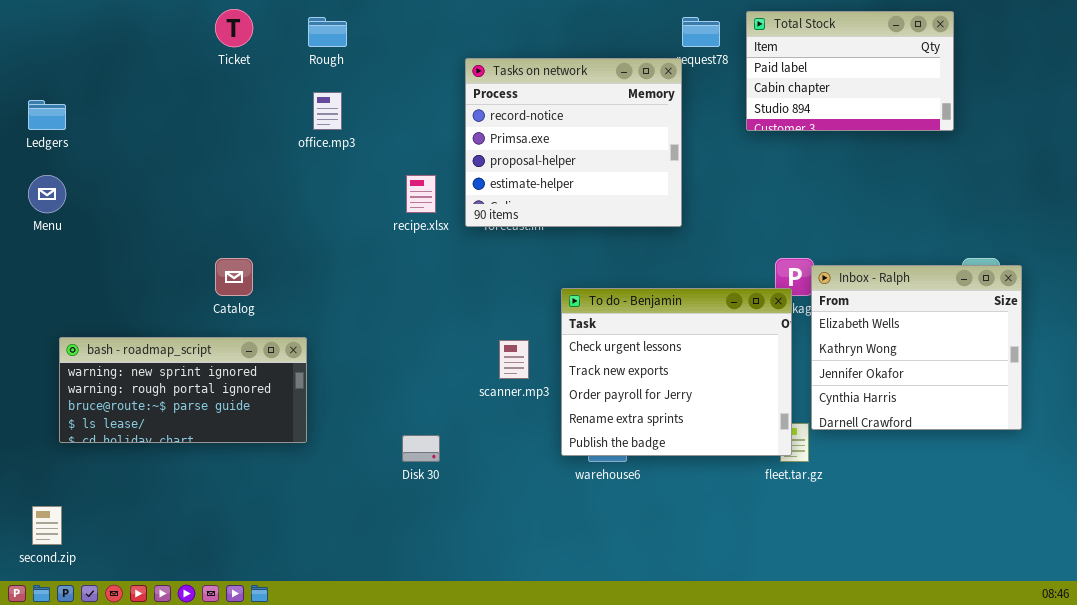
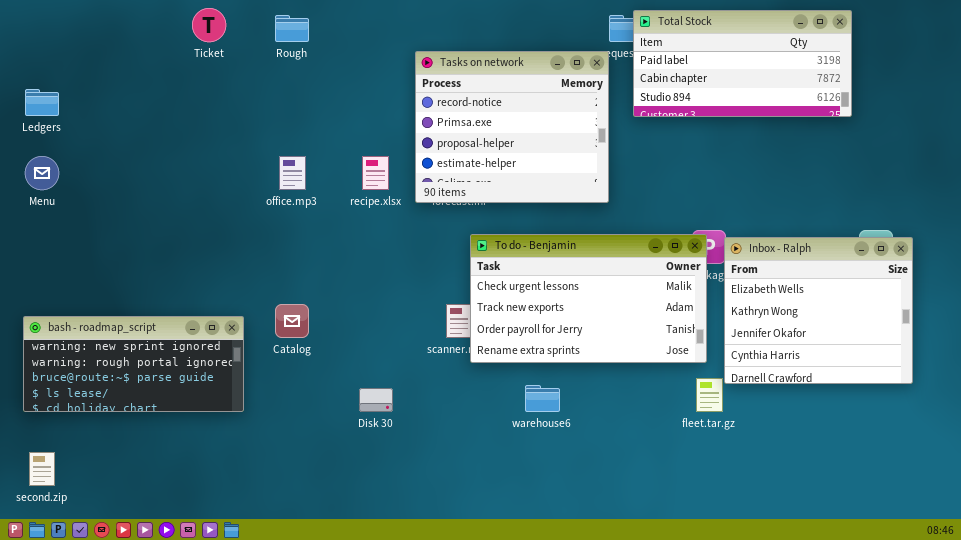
Total Stock: [746,11,954,131] -> [633,10,852,117], resized
office.mp3: [313,92,342,130] -> [279,156,306,190], moved
Catalog: [215,258,253,296] -> [275,304,309,338], moved
To do - Benjamin: [561,288,792,456] -> [470,234,707,363], moved, resized
bash - roadmap_script: [59,337,307,443] -> [23,316,244,412], moved

